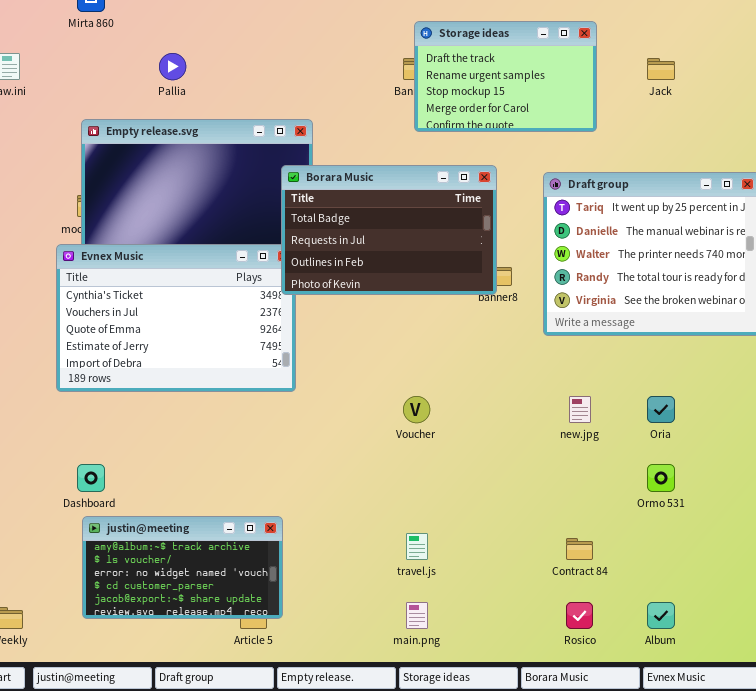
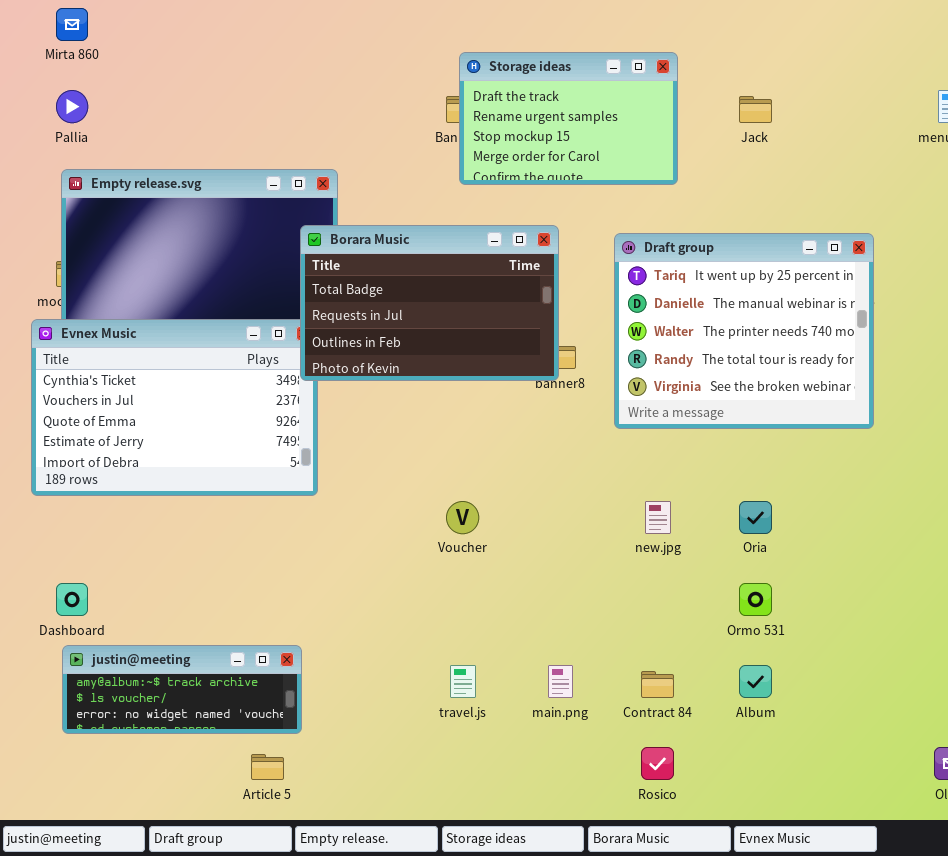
Pallia: [159,53,186,80] -> [56,90,88,123], moved
justin@meeting: [82,516,283,619] -> [62,645,302,734], resized
main.png: [406,602,428,629] -> [548,665,573,698], moved
Album: [647,602,675,629] -> [739,665,772,698], moved

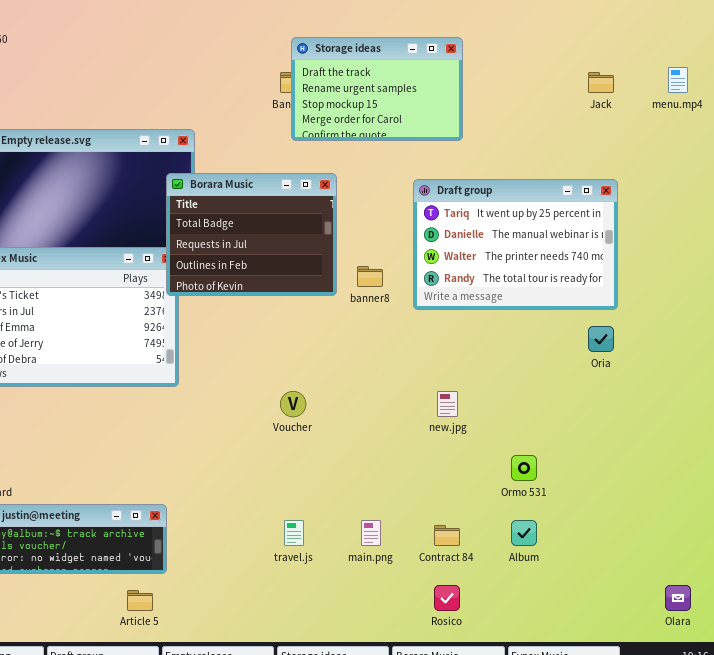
Jack: [739,96,772,123] -> [588,72,614,93], moved
Borara Music: [300,225,559,381] -> [166,173,337,296], resized
Draft group: [614,233,874,429] -> [413,179,618,310], resized
Oria: [739,501,772,534] -> [588,326,614,352], moved

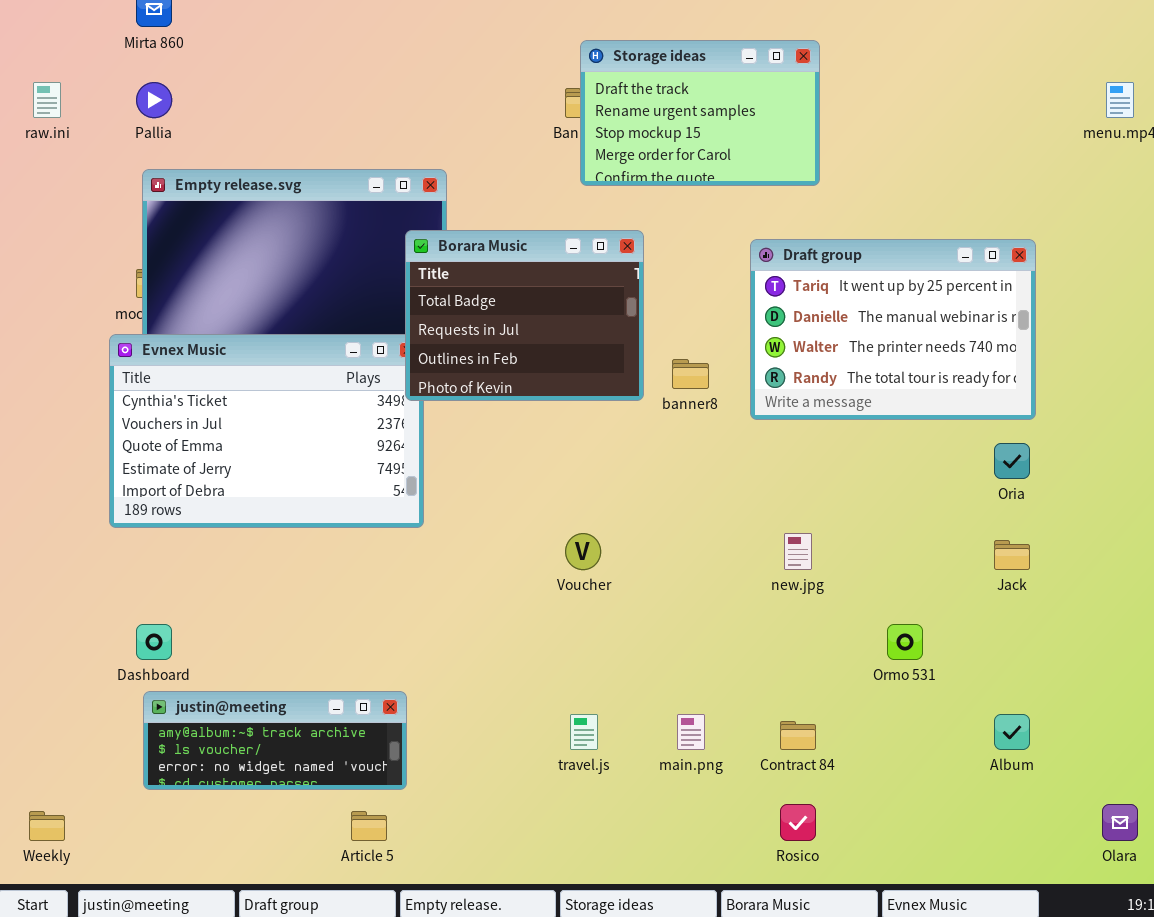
Jack: [588,72,614,93] -> [994,540,1030,570], moved
Album: [511,520,537,546] -> [994,714,1030,750], moved

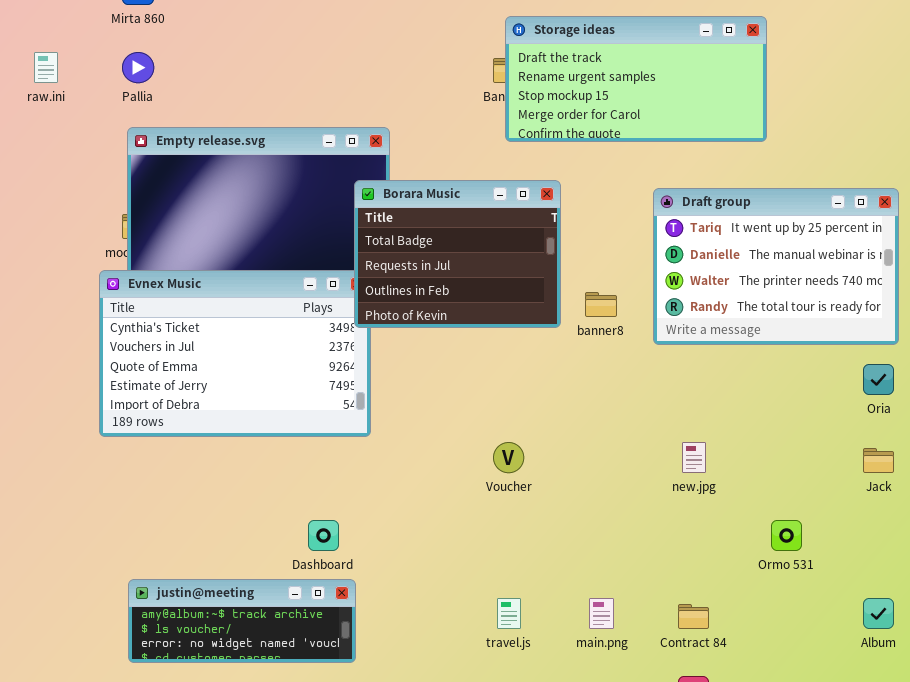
Storage ideas: [580,40,820,186] -> [505,16,767,142], resized
Dashboard: [136,624,172,660] -> [308,520,339,551], moved

